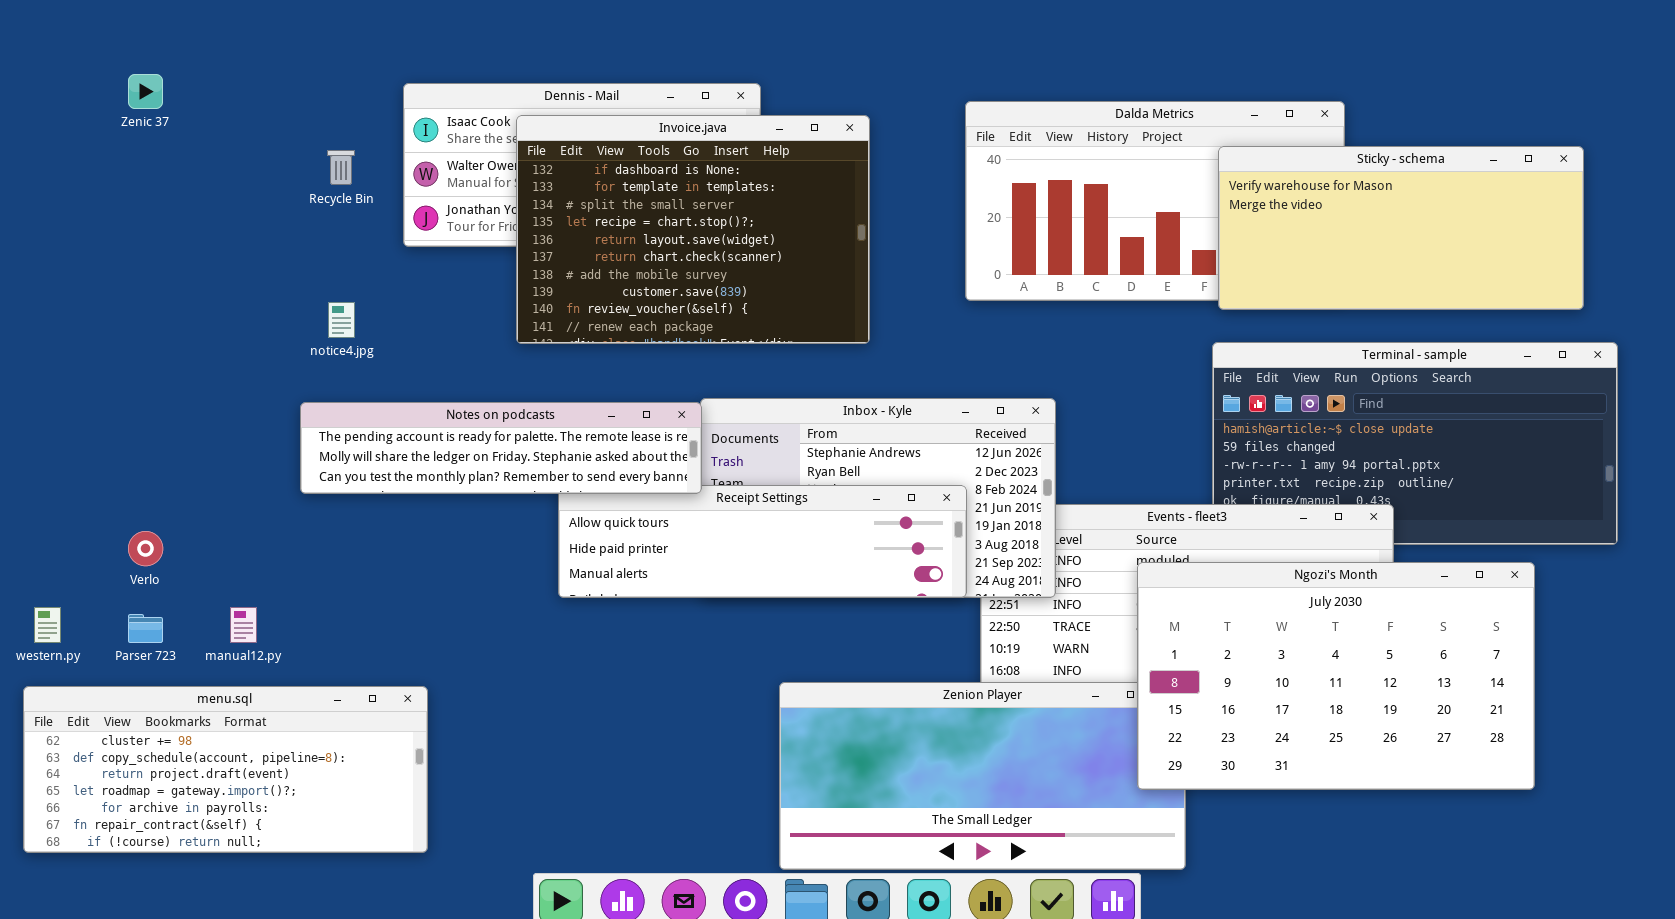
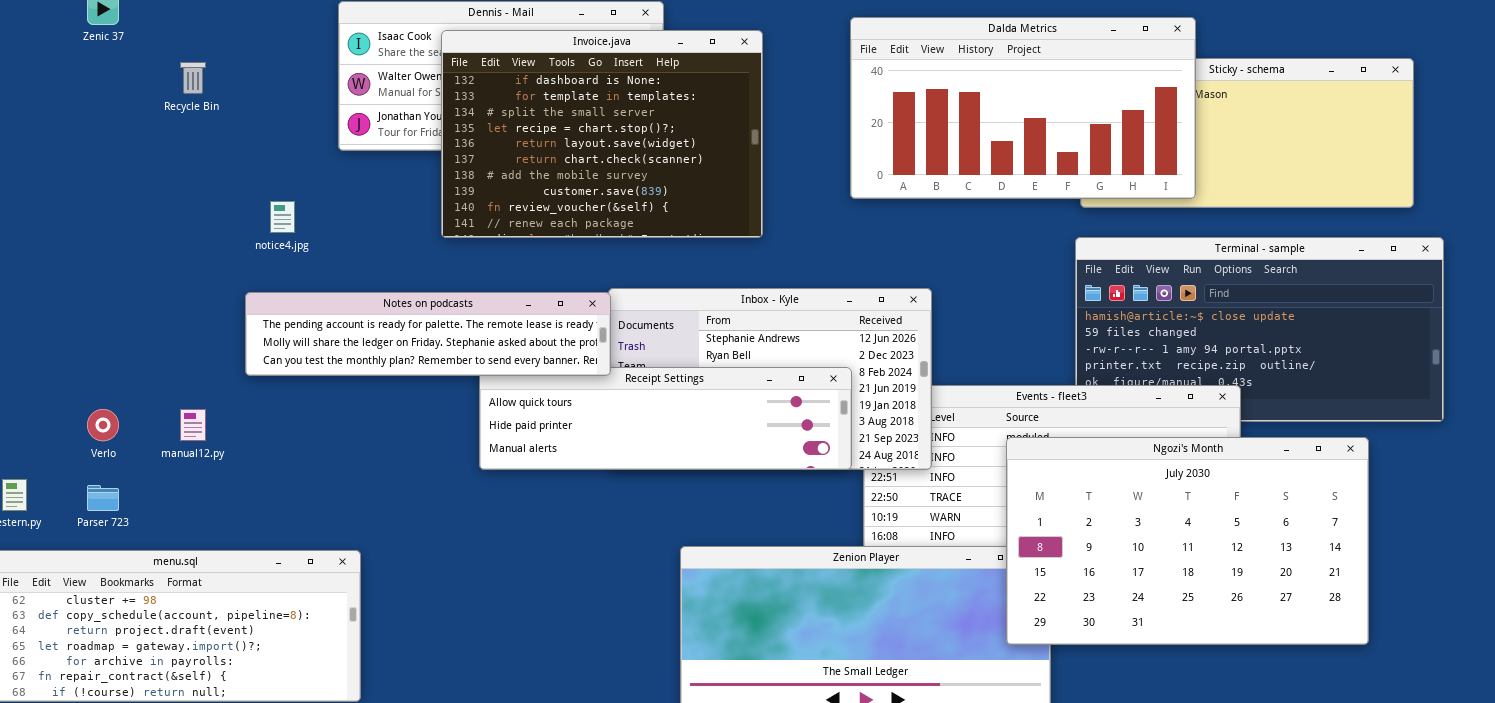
Dalda Metrics: [965,101,1345,301] -> [850,17,1196,199], raised
Recycle Bin: [327,150,355,185] -> [180,62,206,94], moved
manual12.py: [230,607,257,643] -> [180,409,206,441], moved

